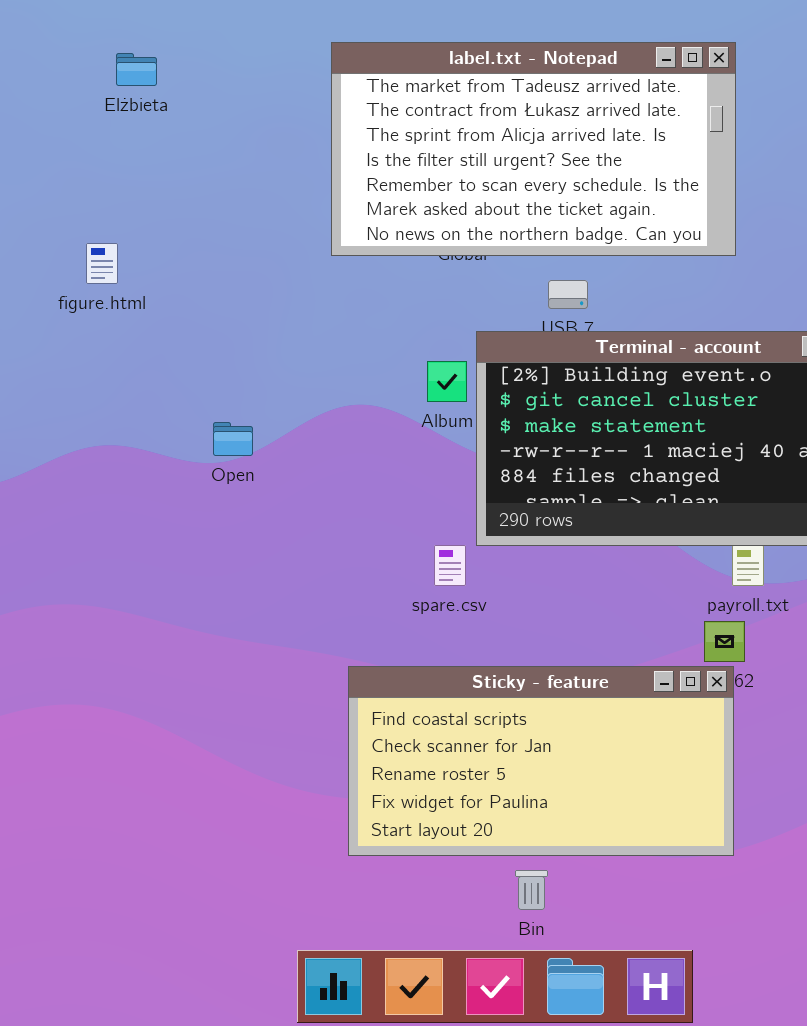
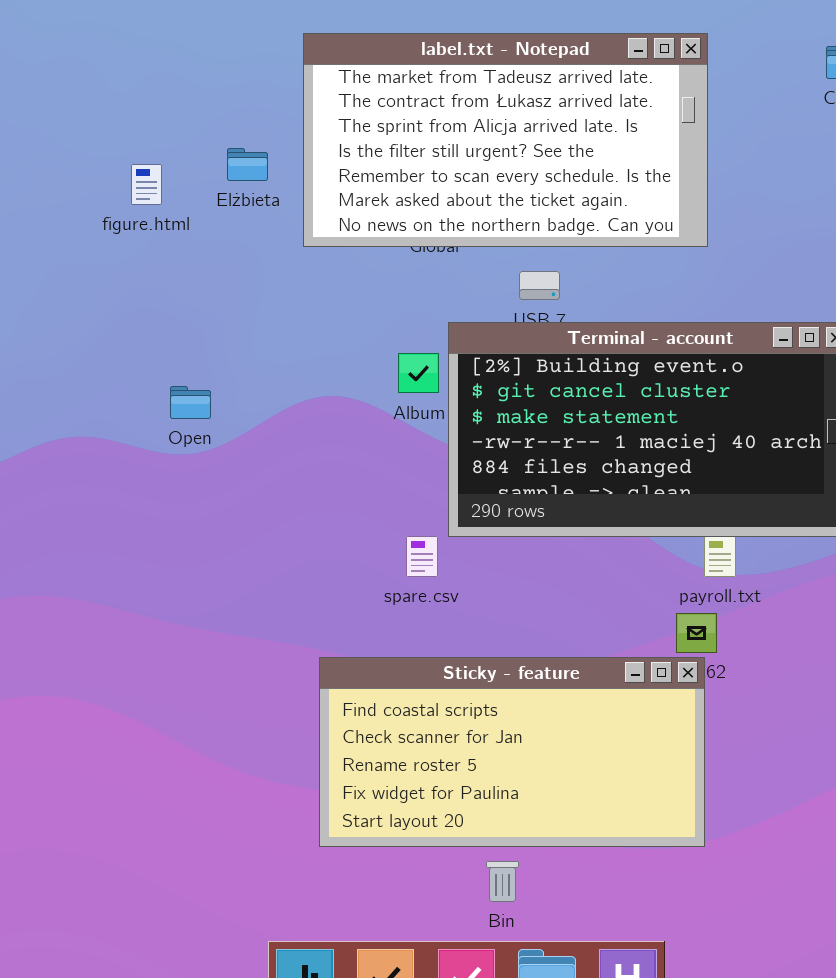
Elżbieta: [116,53,157,86] -> [227,148,268,181], moved
figure.html: [86,243,118,284] -> [131,164,162,205], moved
Open: [213,422,253,456] -> [170,386,211,419], moved

